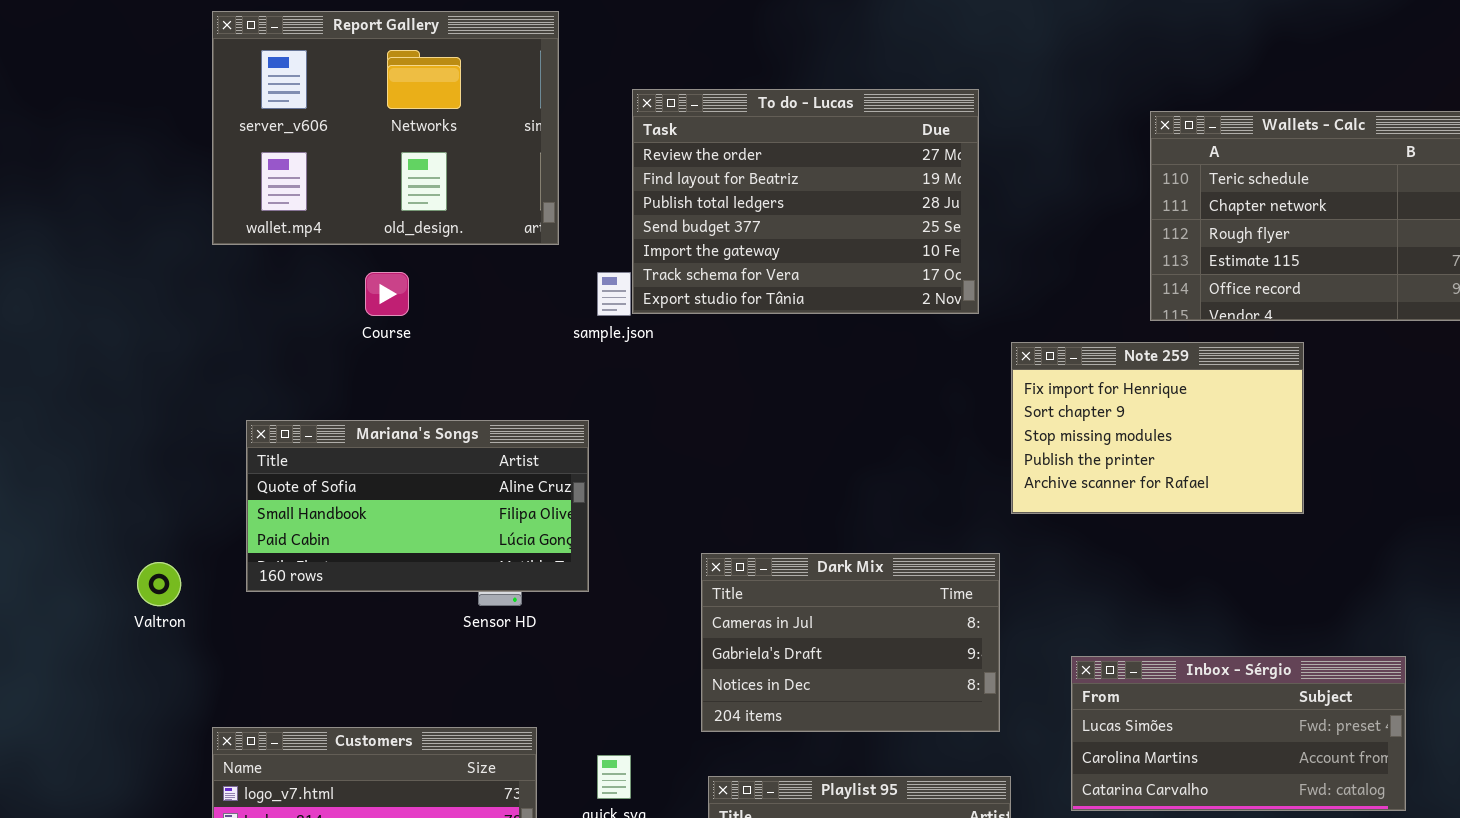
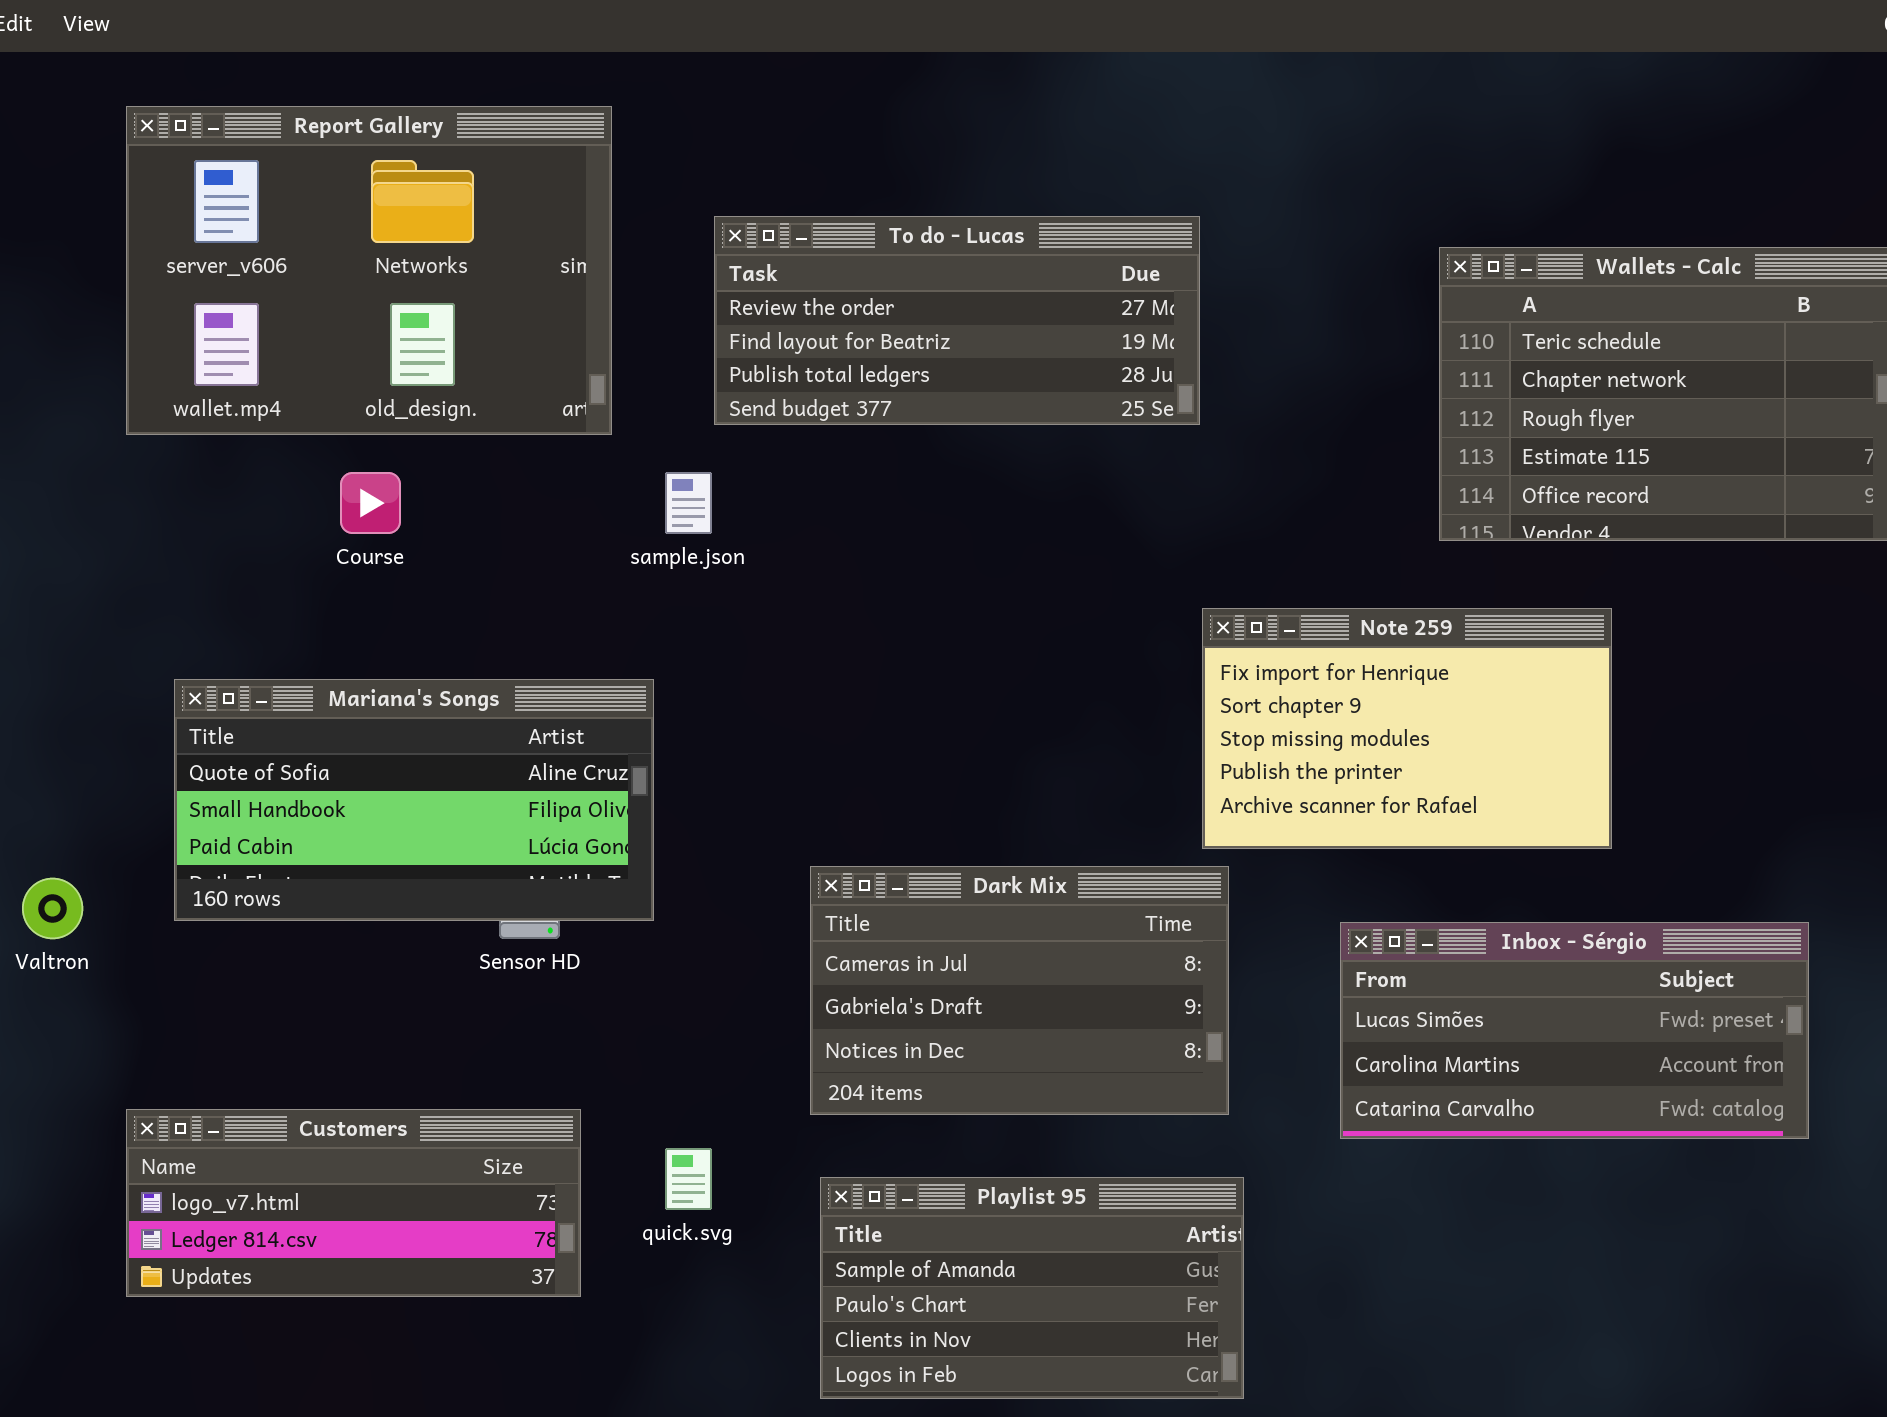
To do - Lucas: [632,89,979,314] -> [714,216,1200,425], resized
Note 259: [1011,342,1304,514] -> [1202,608,1612,849], moved
Inbox - Sérgio: [1071,656,1406,811] -> [1340,922,1809,1139], moved

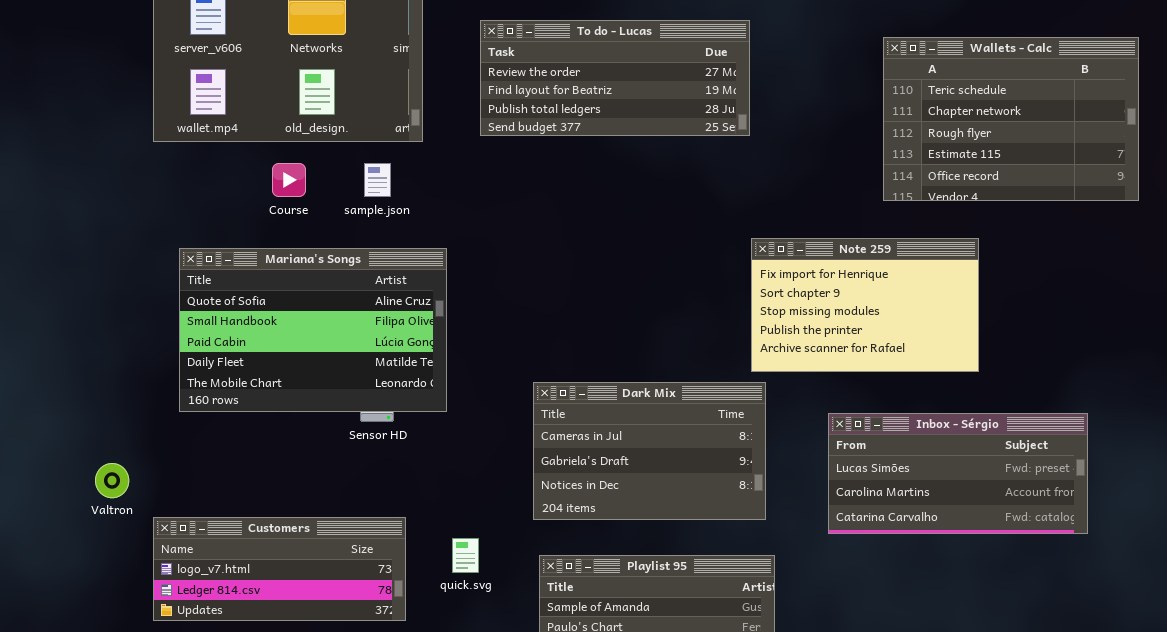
sample.json: [665,472,712,534] -> [364,163,391,197], moved
Mariana's Songs: [174,679,654,921] -> [179,248,447,412], resized
Valtron: [22,878,83,939] -> [95,463,129,498], moved

